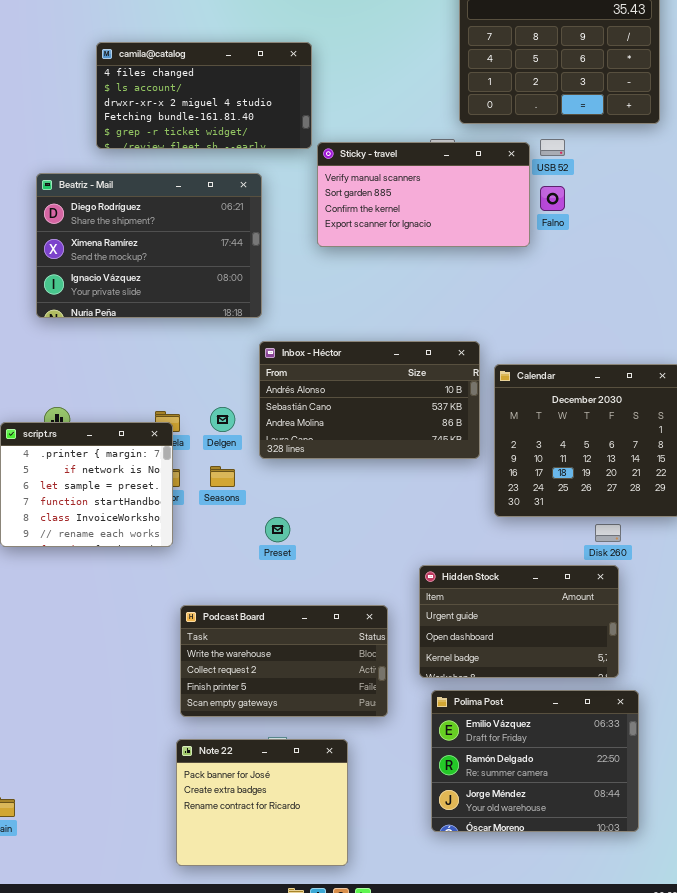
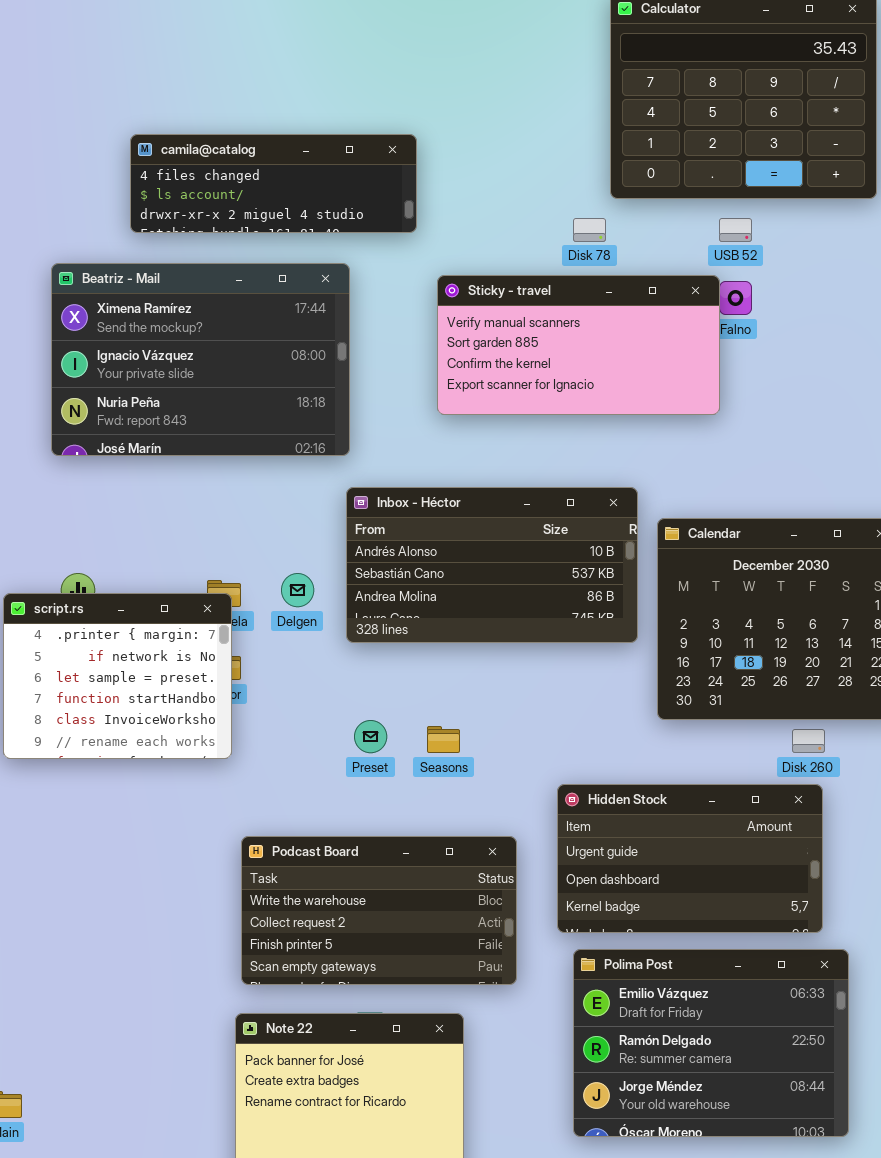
camila@catalog: [96,42,312,149] -> [130,134,417,233], resized
Sticky - travel: [317,142,530,247] -> [437,275,720,415], moved
Beatriz - Mail: [36,173,262,318] -> [51,263,350,456], scrolled down 1 row
Seasons: [210,466,235,487] -> [427,726,460,753], moved

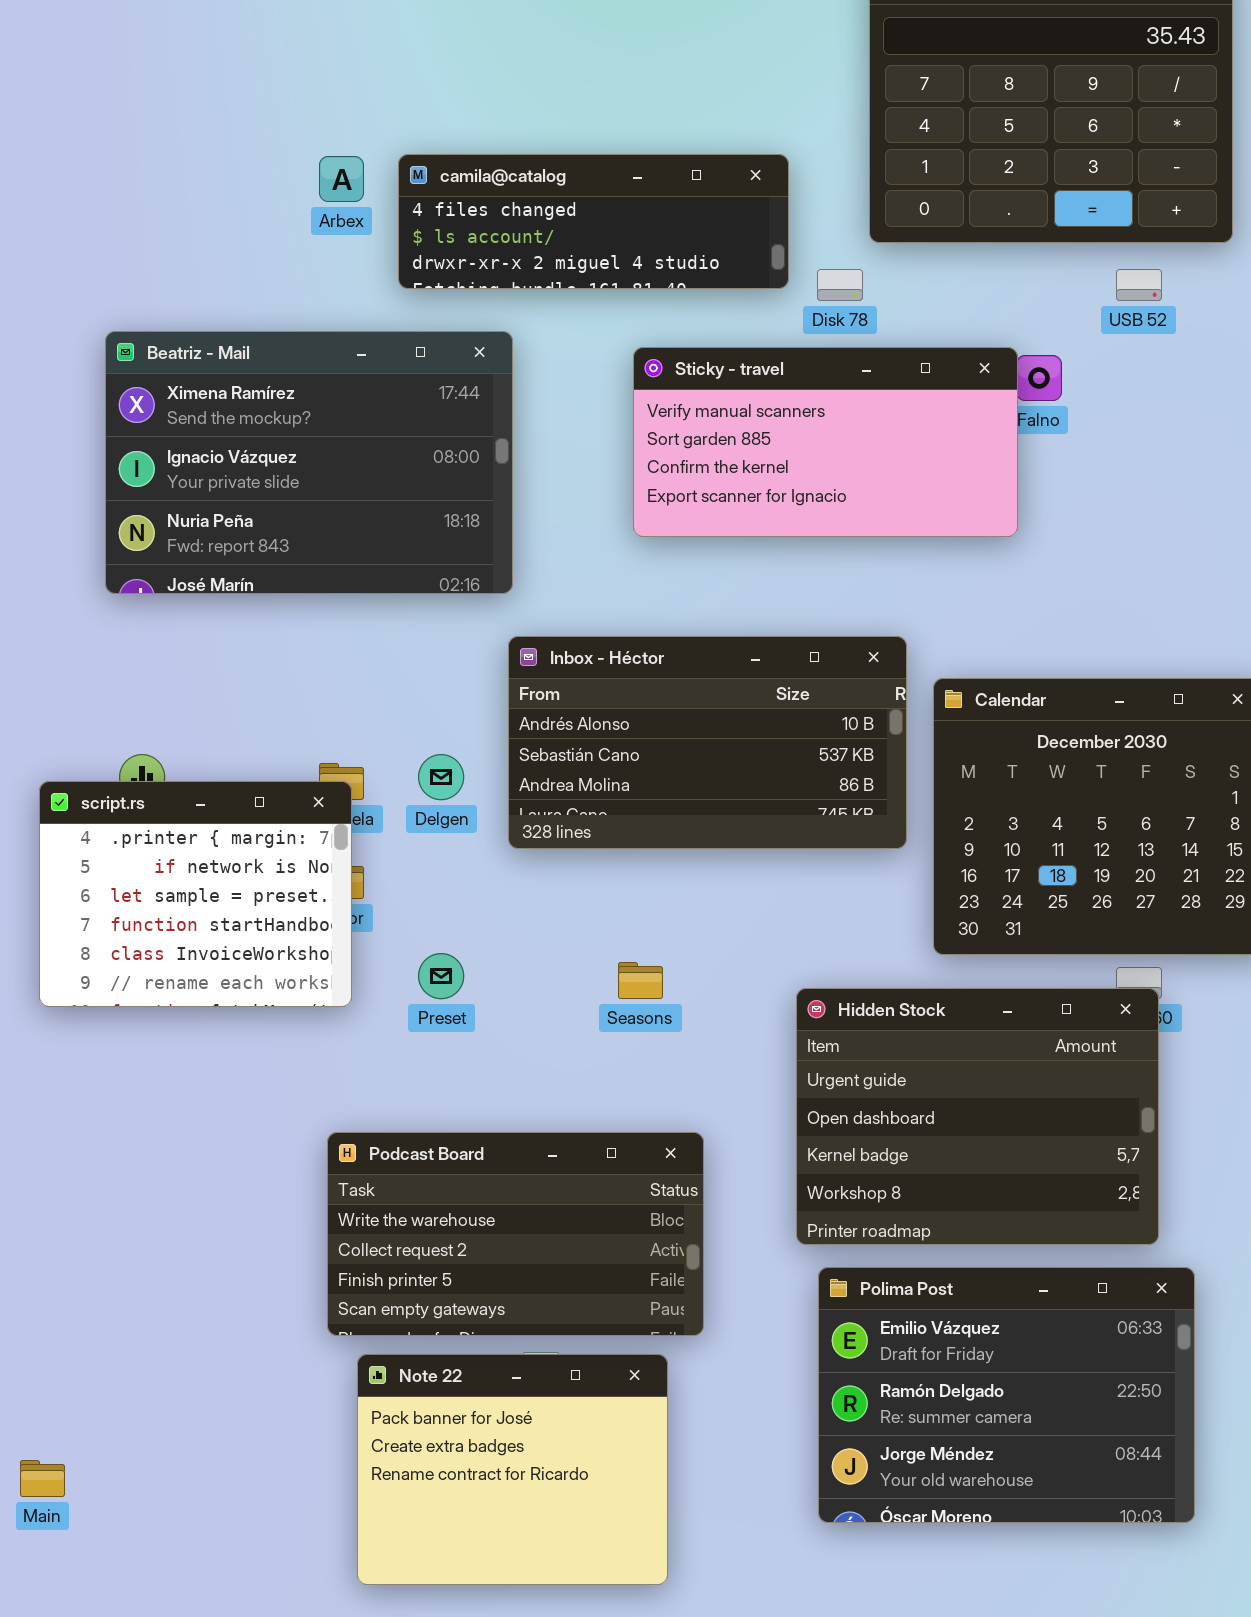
camila@catalog: [130,134,417,233] -> [398,154,789,289], moved
USB 52: [719,218,752,242] -> [1116,269,1162,301], moved
Preset: [354,720,387,753] -> [418,953,464,999], moved
Hidden Stock: [557,784,823,933] -> [796,988,1159,1245], resized
Podcast Board: [241,836,517,985] -> [327,1132,704,1336], moved

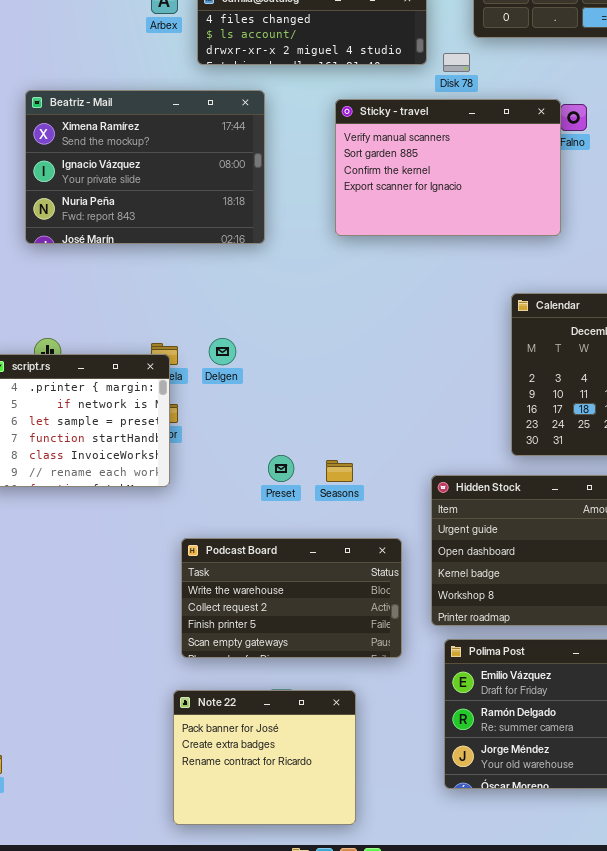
Sticky - travel: [633,347,1018,537] -> [335,99,561,236], resized
Inbox - Héctor: [508,636,907,849] -> none, closed
Preset: [418,953,464,999] -> [268,455,294,482], moved
Podcast Board: [327,1132,704,1336] -> [181,538,402,658], moved

